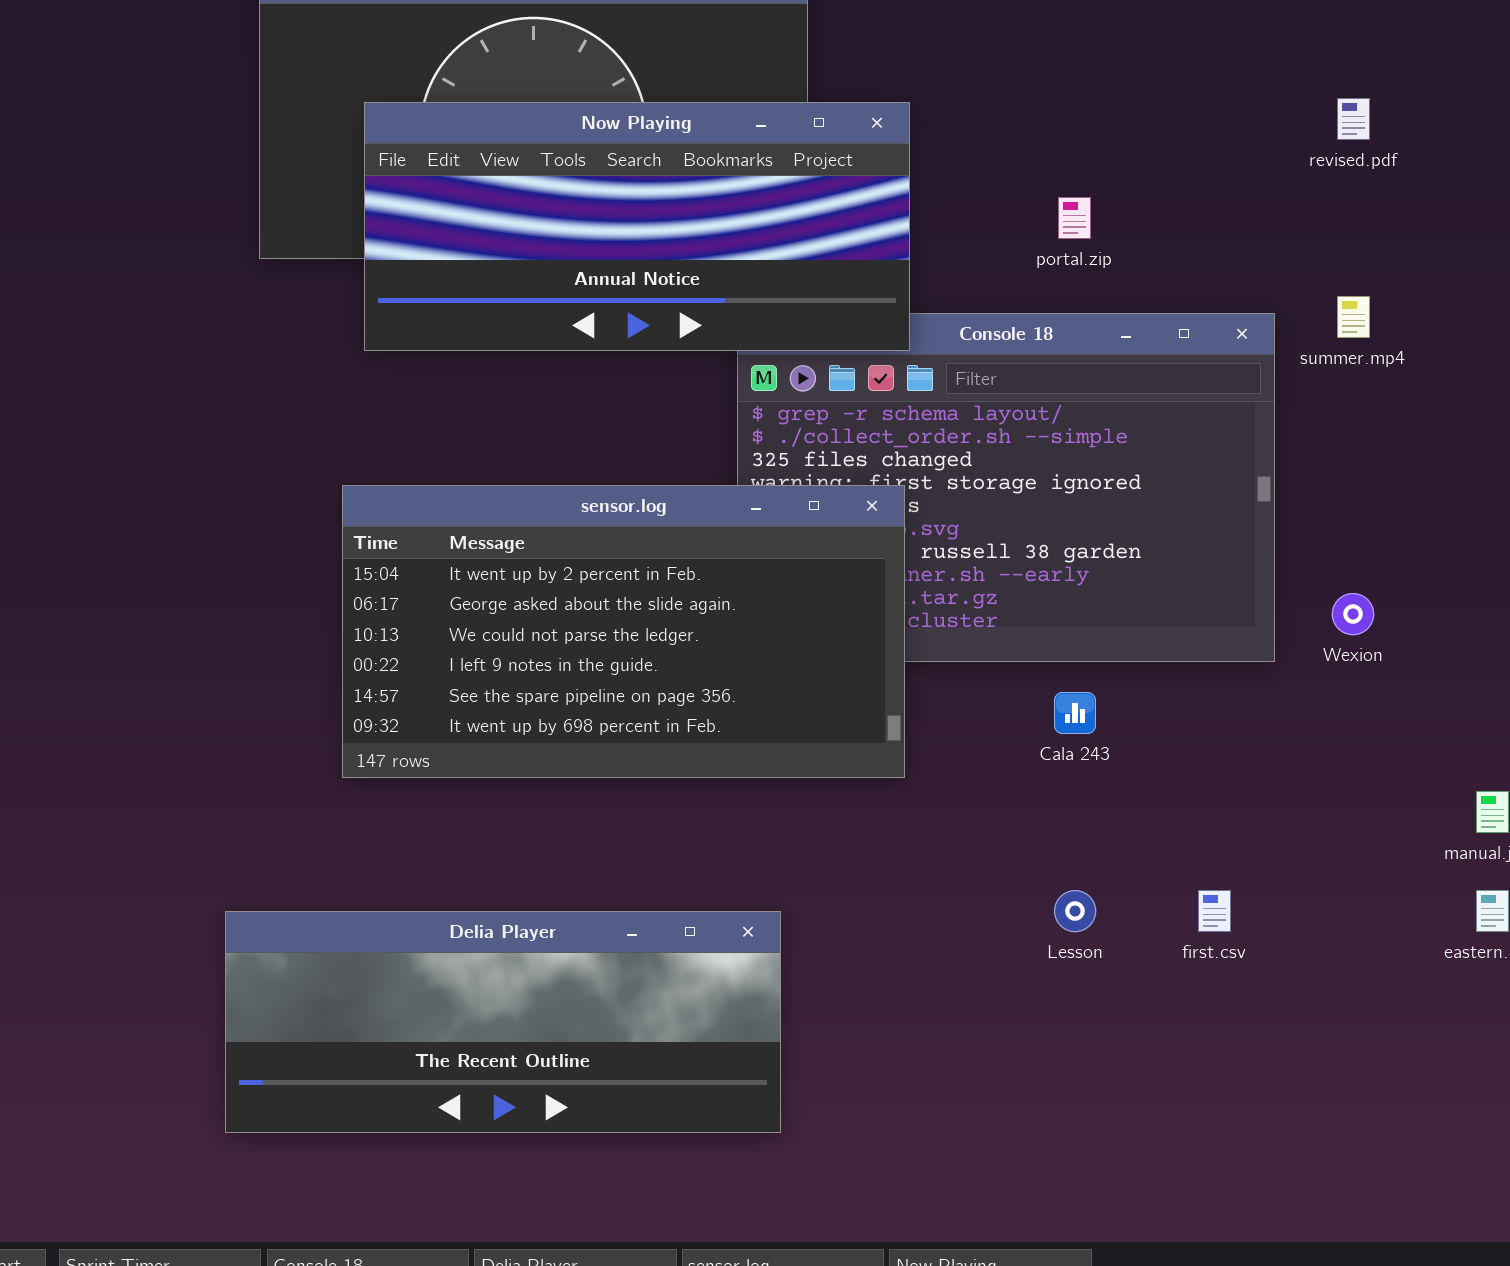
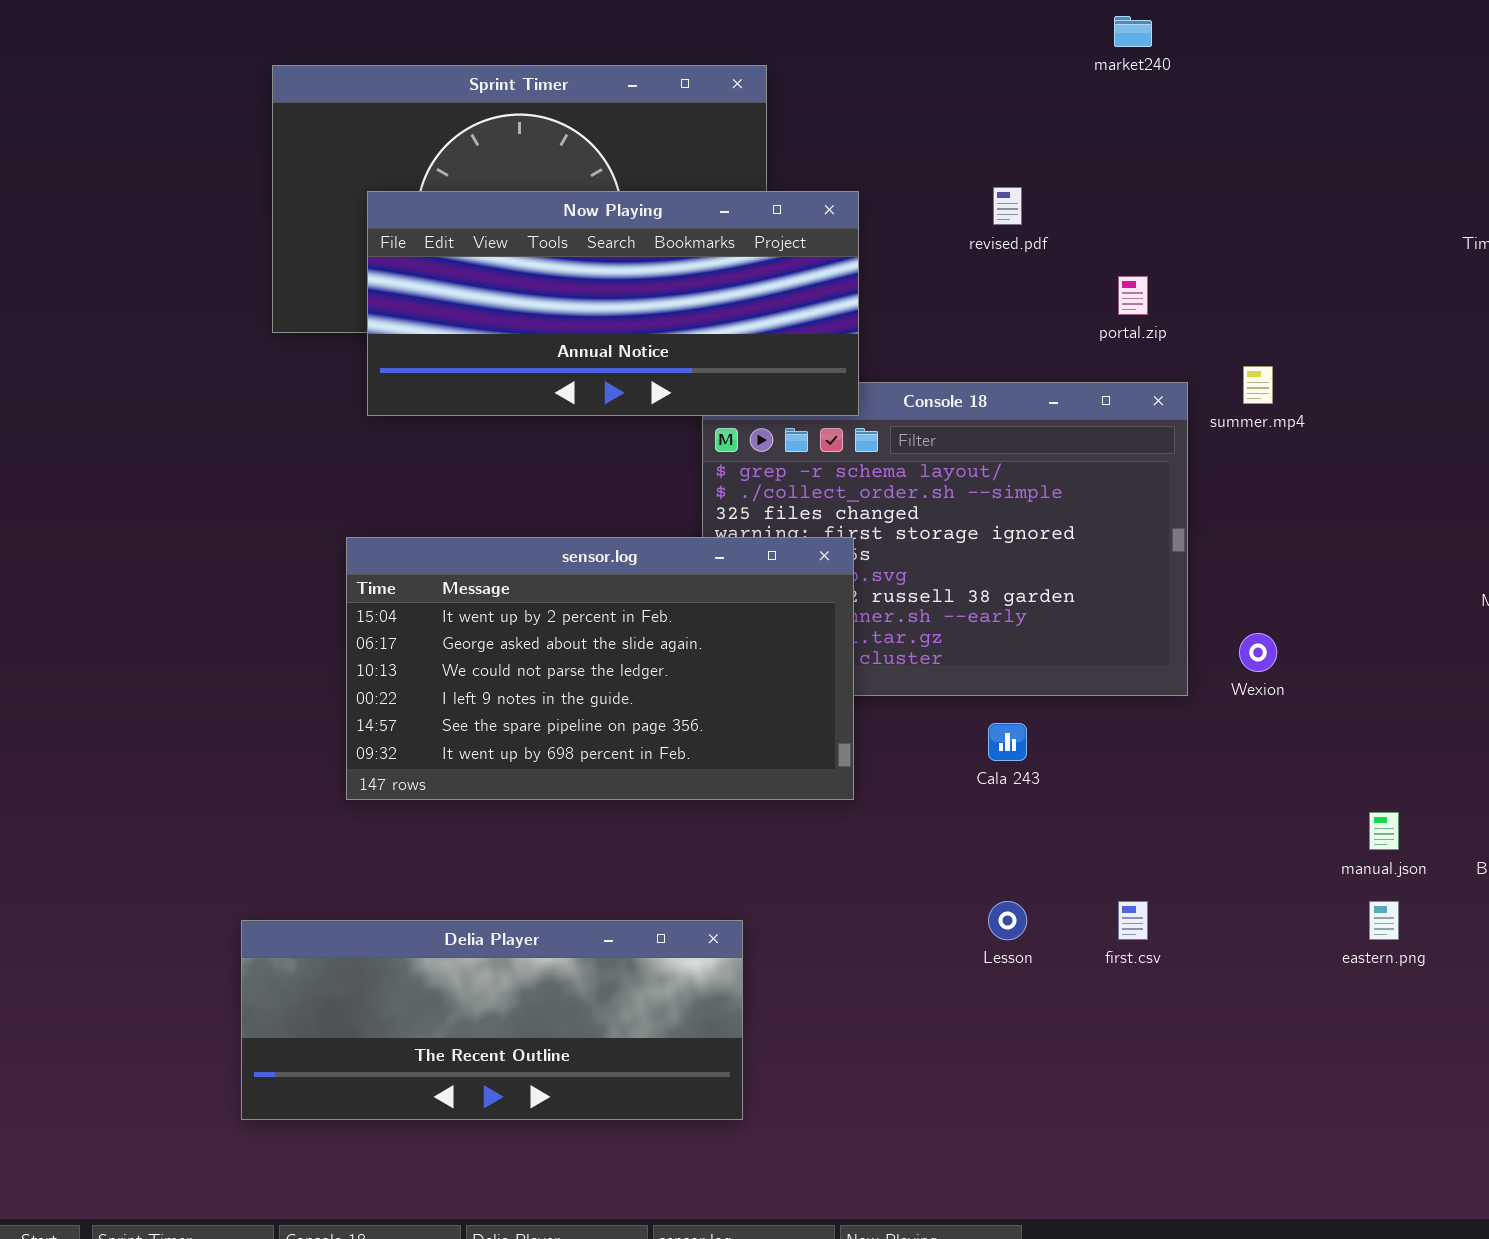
revised.pdf: [1337,98,1370,140] -> [993,187,1022,225], moved
portal.zip: [1058,197,1091,239] -> [1118,276,1148,315], moved

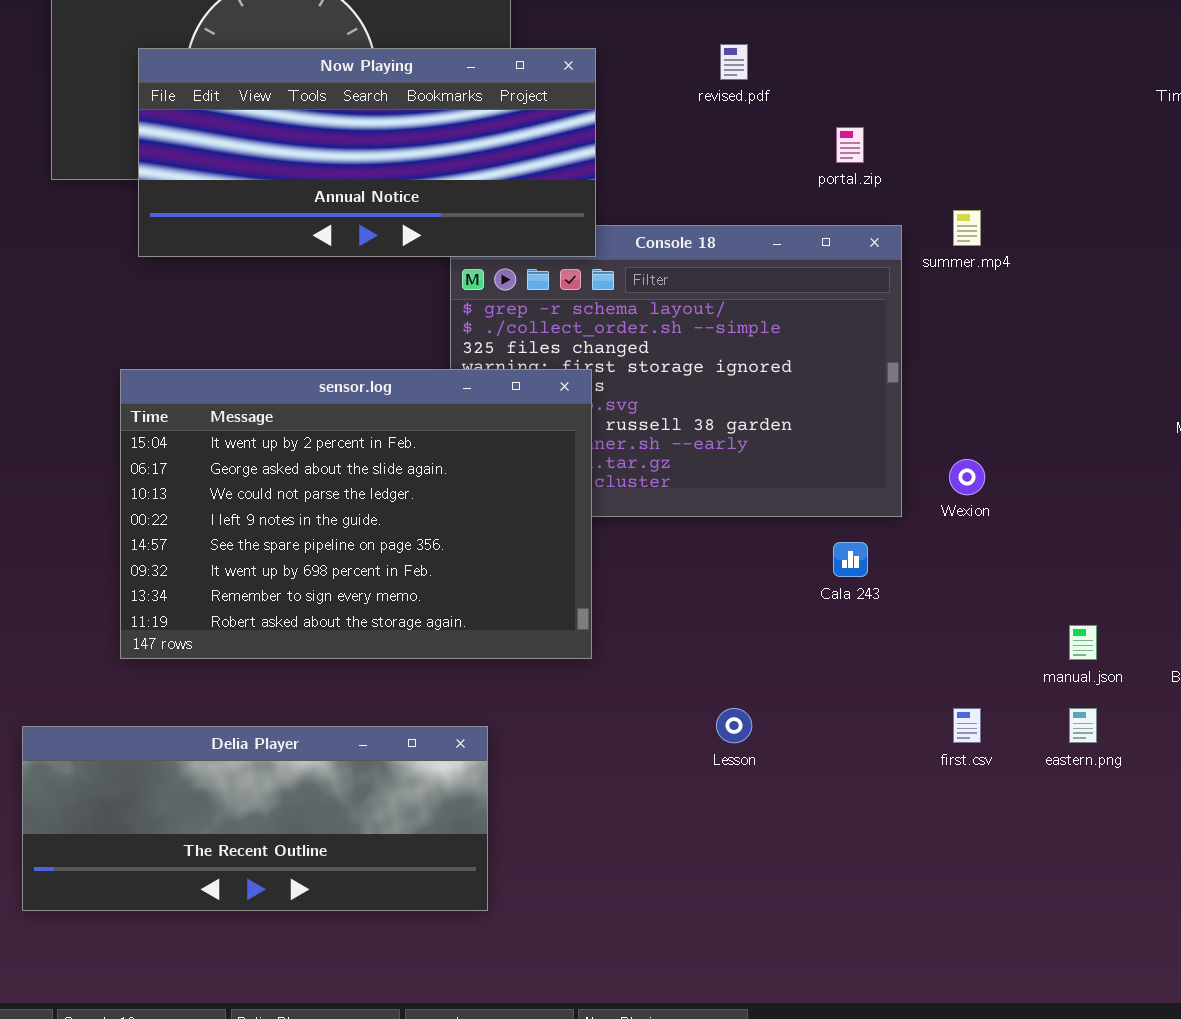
sensor.log: [346,537,854,800] -> [120,369,592,659], resized
Cala 243: [988,723,1027,761] -> [833,542,868,577], moved
first.csv: [1118,901,1148,940] -> [953,708,981,743], moved

